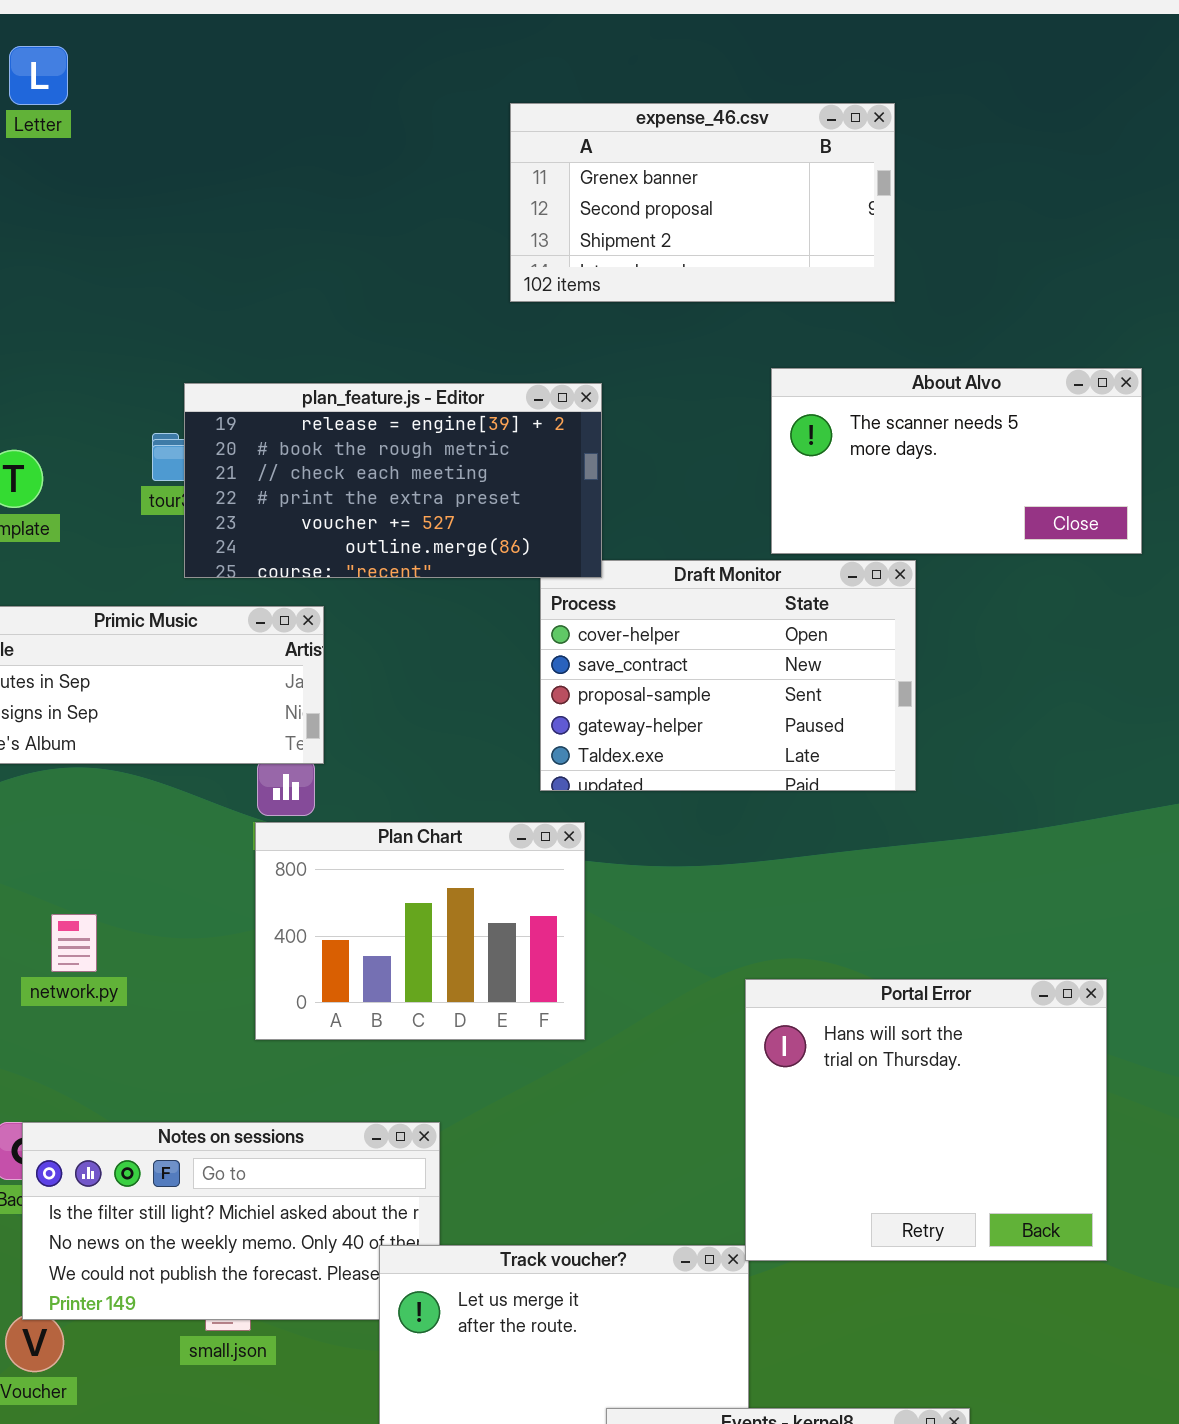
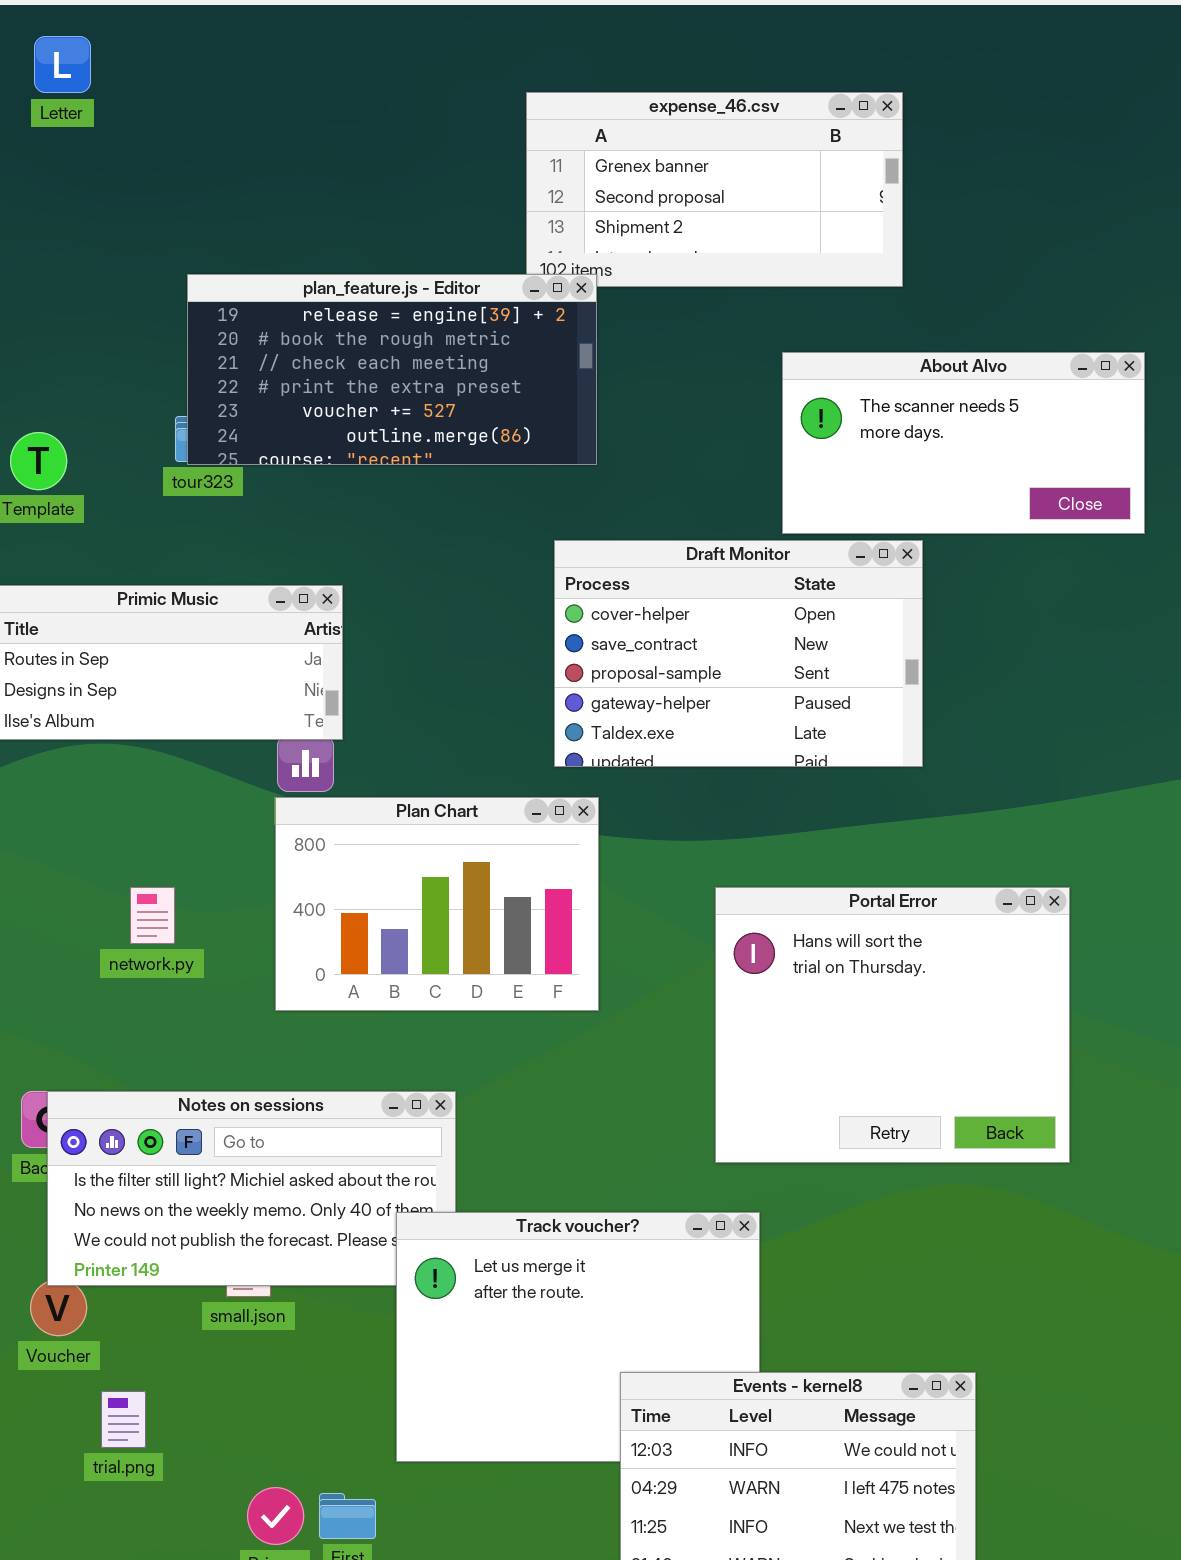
plan_feature.js - Editor: [184,383,602,578] -> [187,274,597,465], moved
network.py: [51,914,97,972] -> [130,887,175,944], moved
Portal Error: [745,979,1107,1261] -> [715,887,1070,1163], moved

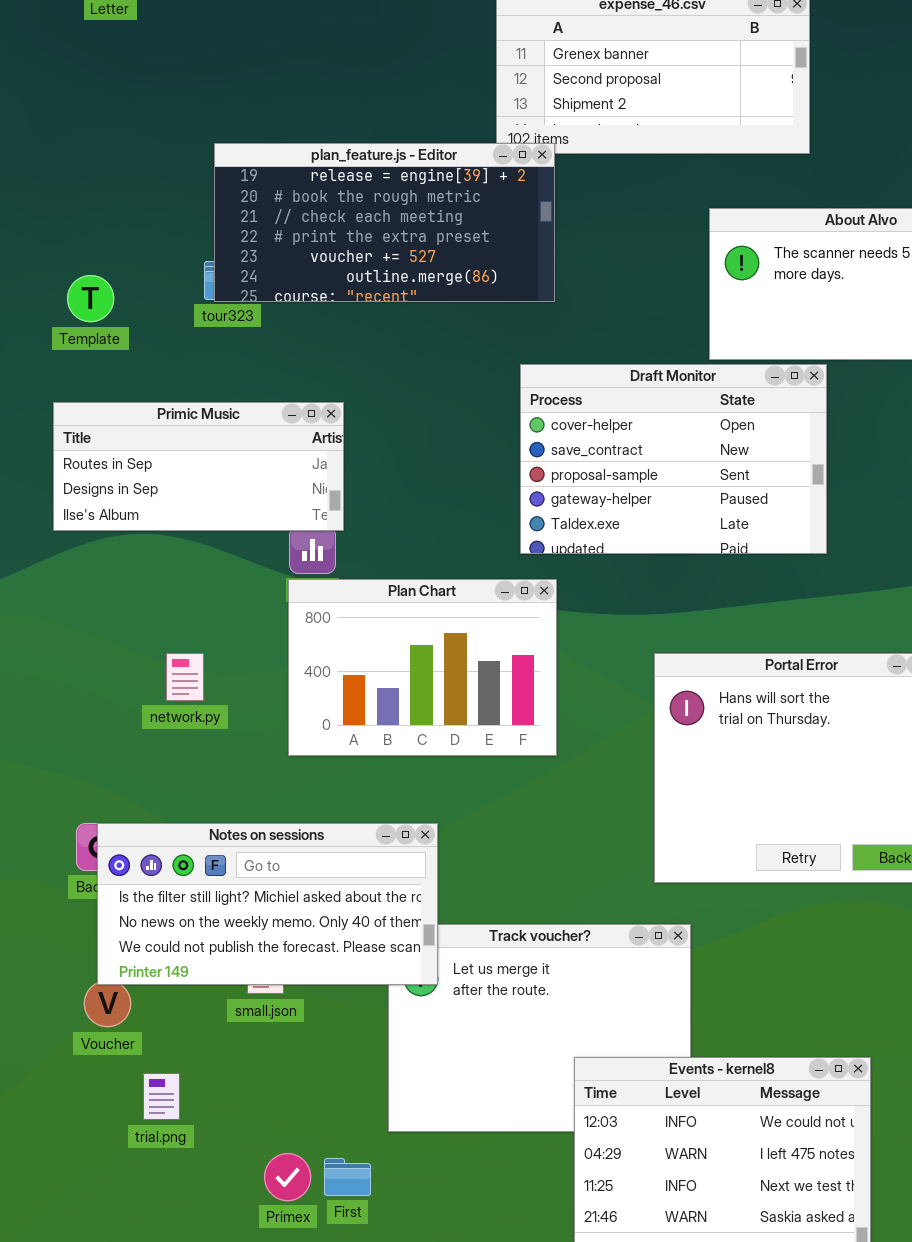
Notes on sessions: [47,1091,456,1286] -> [97,823,438,985], raised

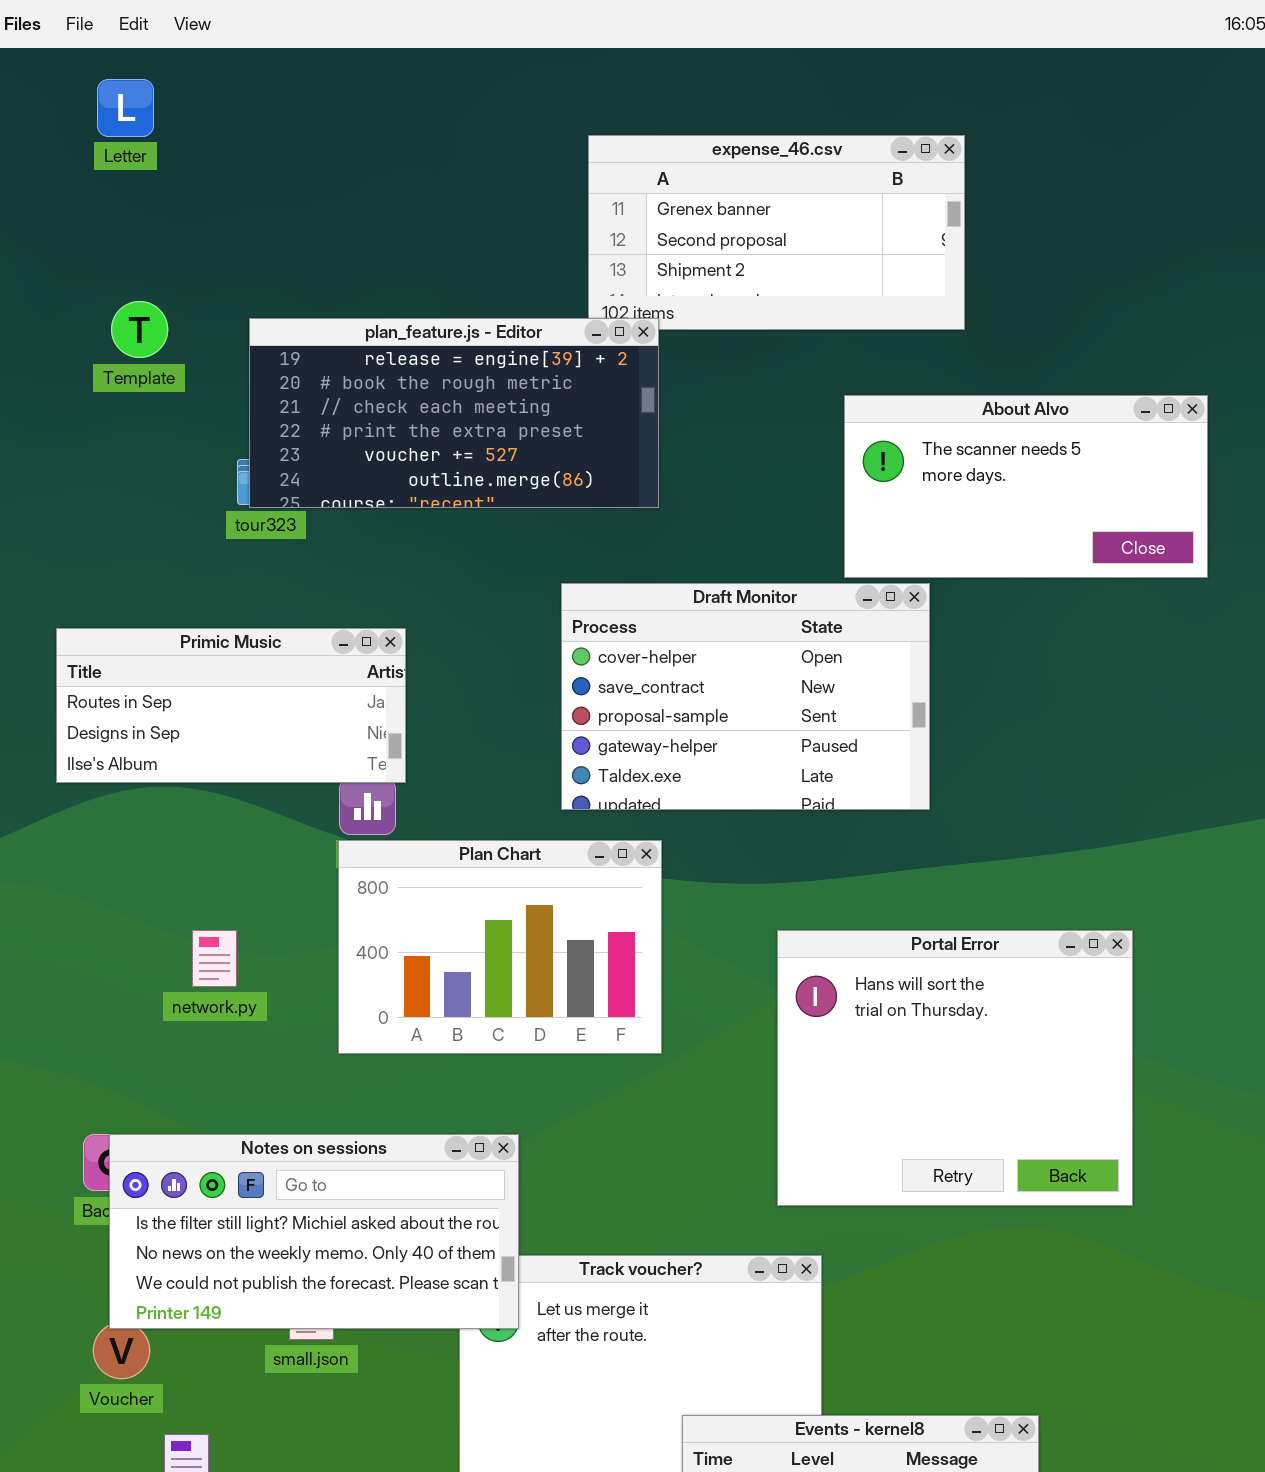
Template: [67,275,114,322] -> [111,301,168,358], moved
Draft Monitor: [520,364,827,554] -> [561,583,930,810], moved

